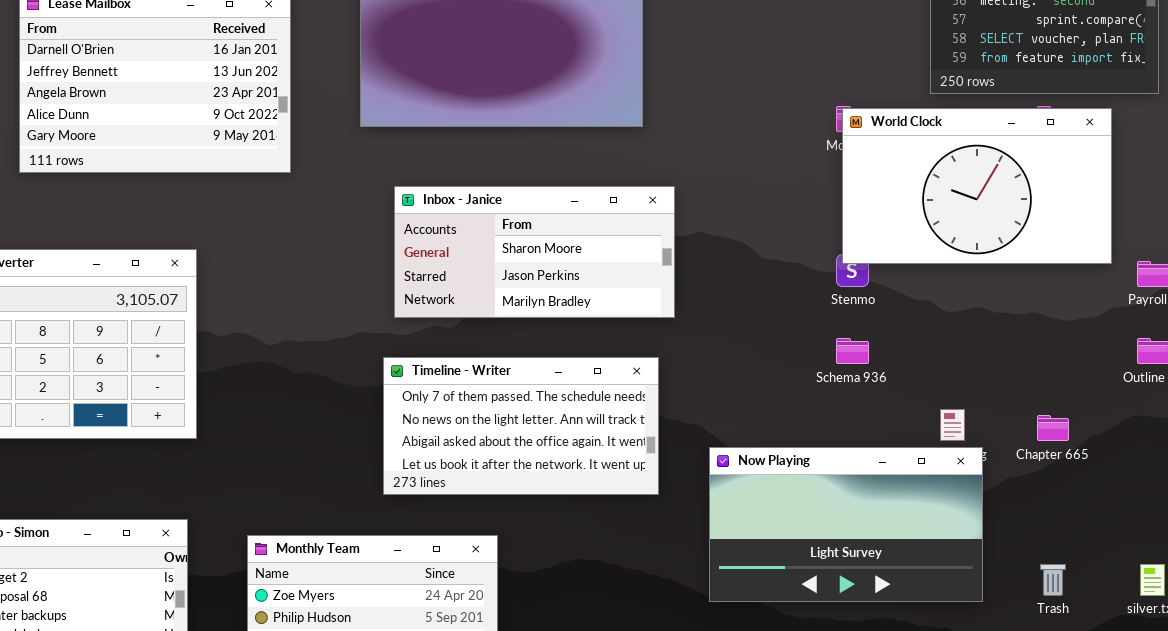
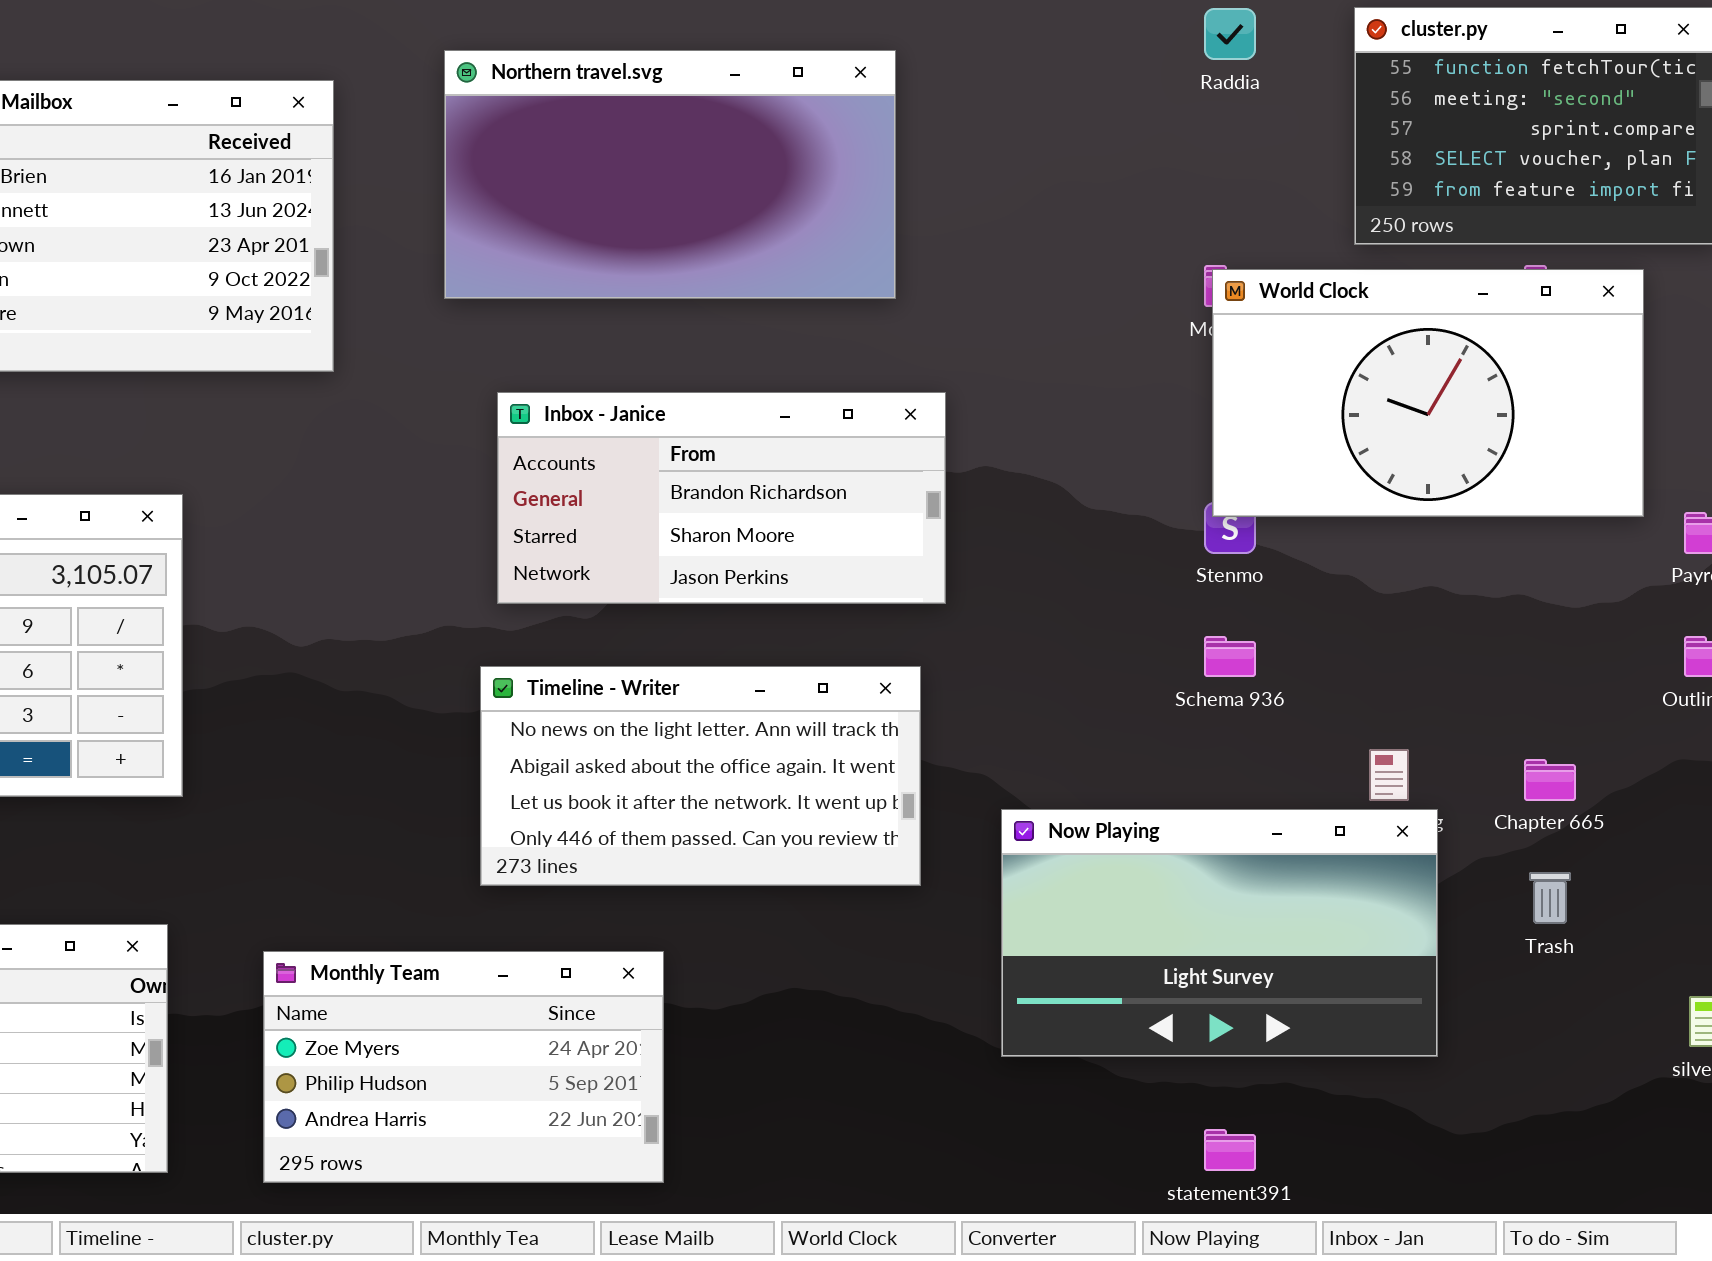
Inbox - Janice: [394,186,675,318] -> [497,392,946,604], scrolled up 1 row
Timeline - Writer: [383,357,659,495] -> [480,666,921,886], scrolled down 1 row
Trash: [1040,564,1066,596] -> [1529,872,1571,924], moved

